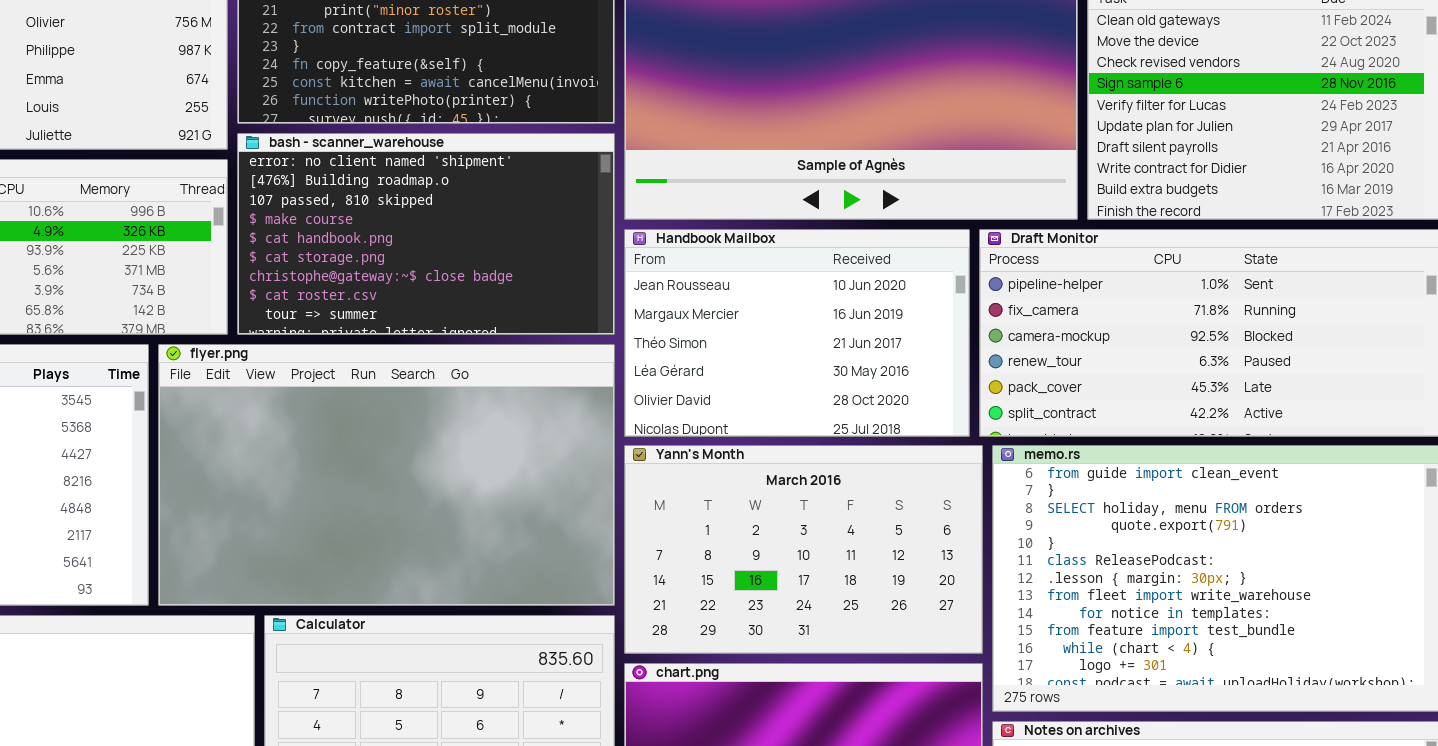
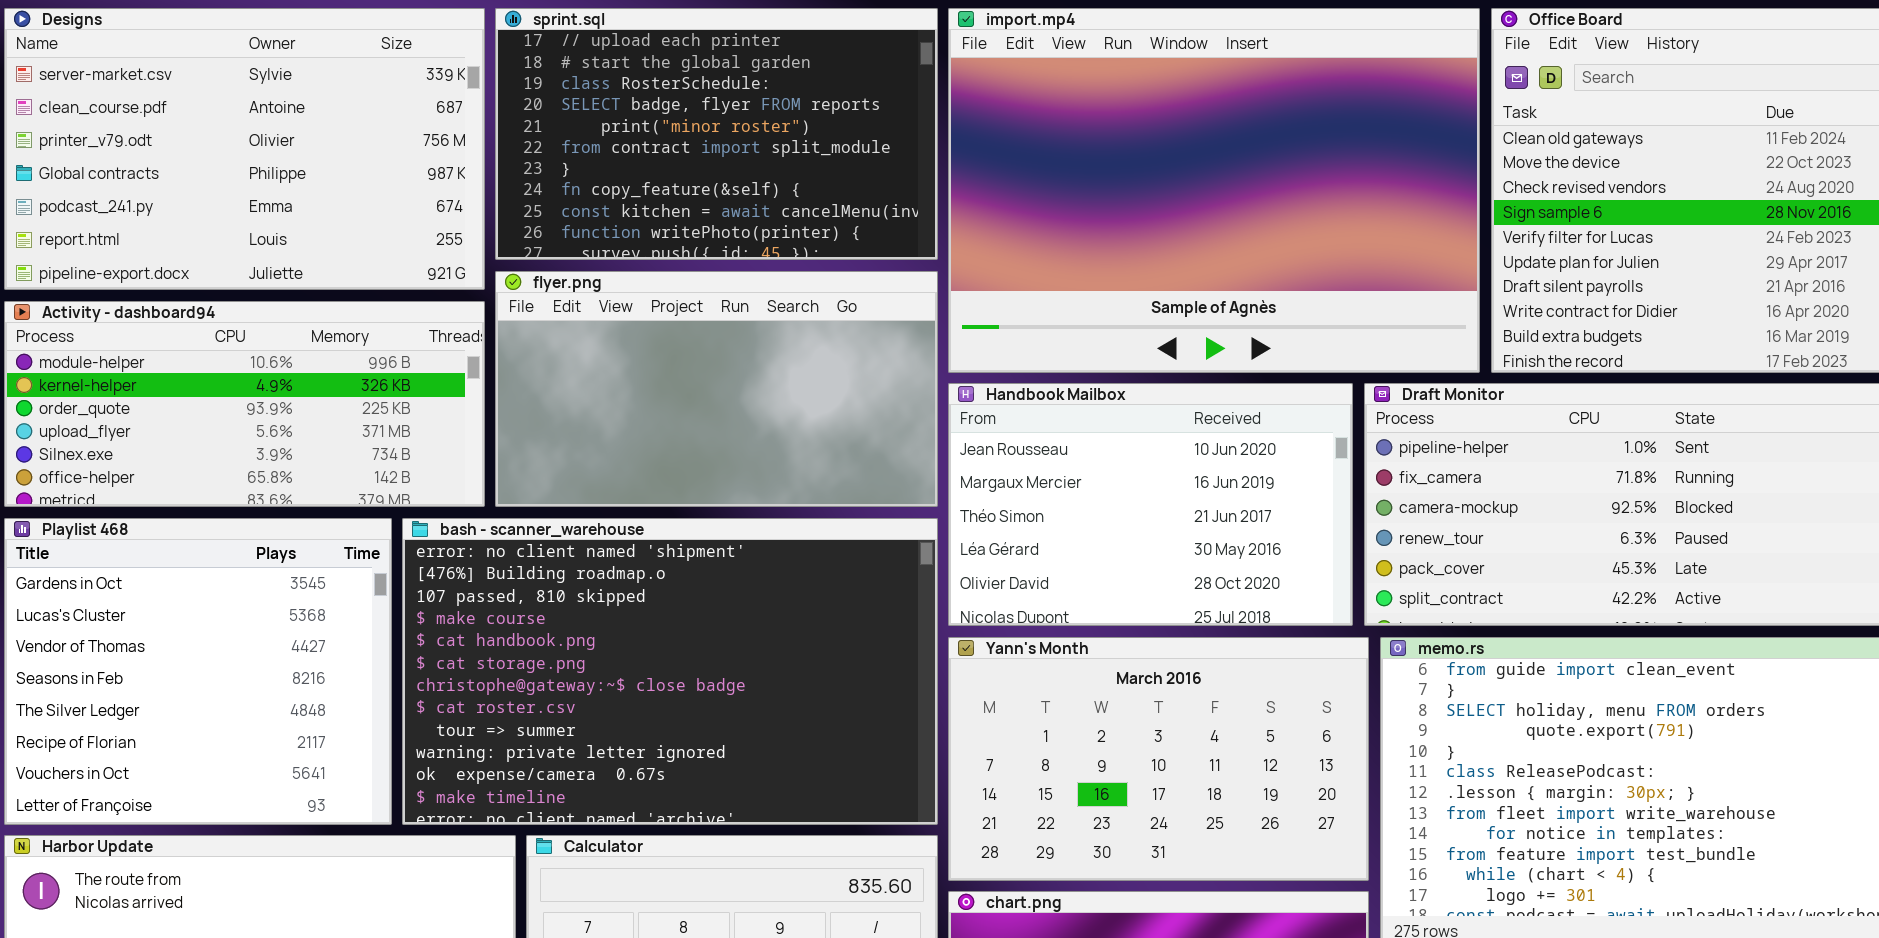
bash - scanner_warehouse: [237,133,615,335] -> [402,518,938,825], moved, resized
flyer.png: [158,344,615,606] -> [495,271,938,507], moved, resized

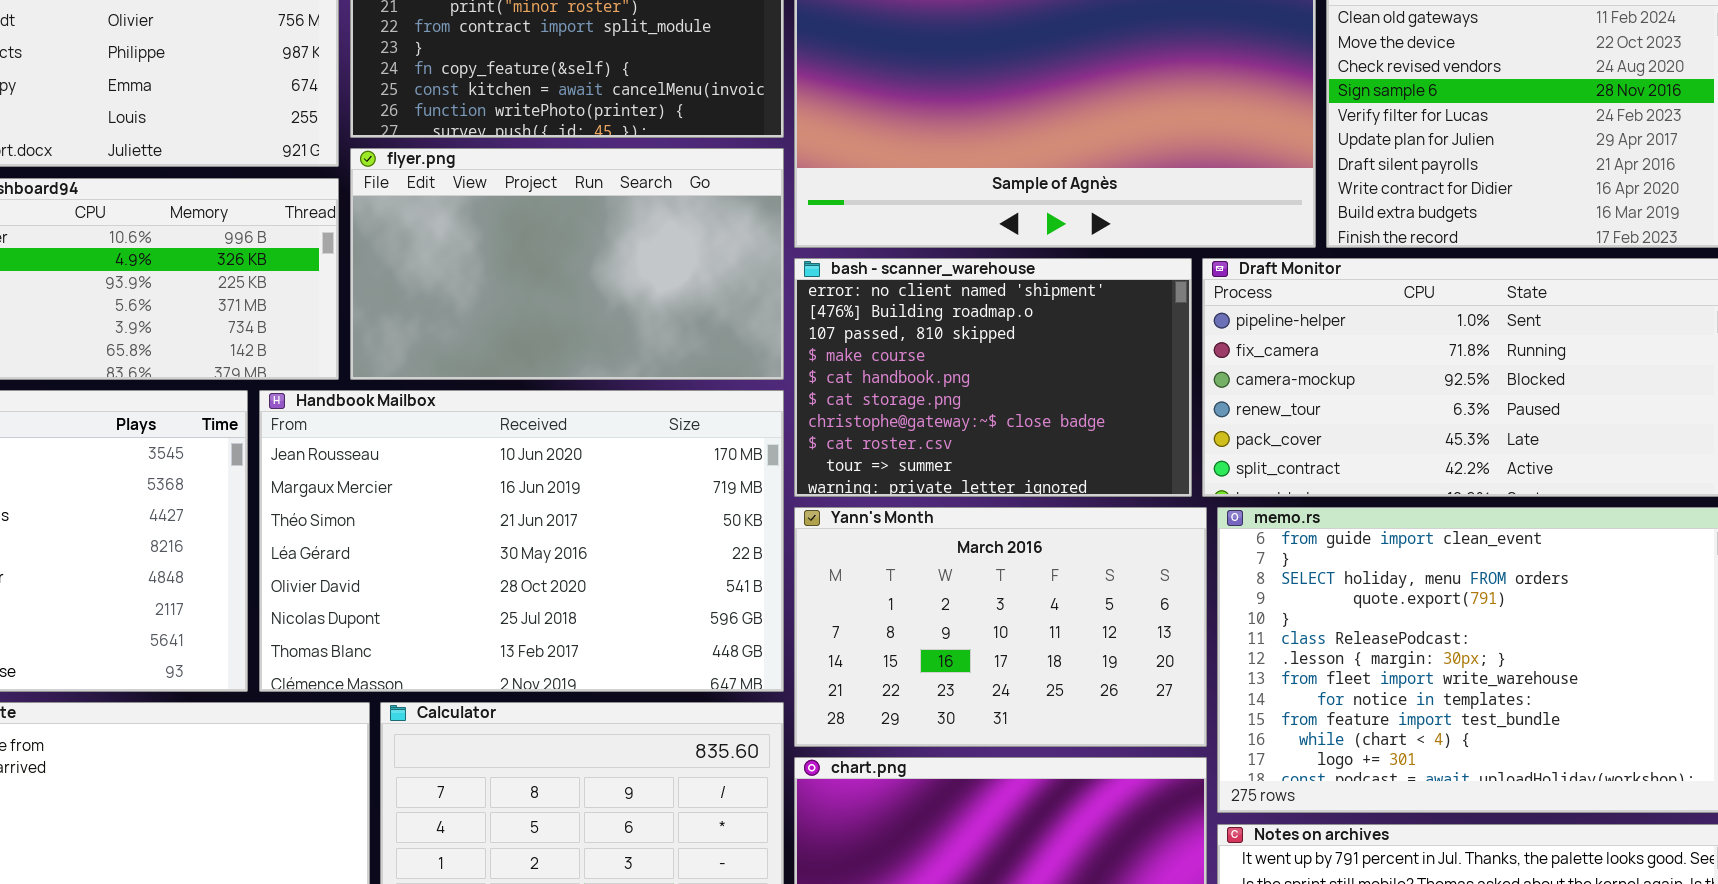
Handbook Mailbox: [948,383,1353,626] -> [259,390,784,692], moved, resized
bash - scanner_warehouse: [402,518,938,825] -> [794,258,1192,497], moved, resized

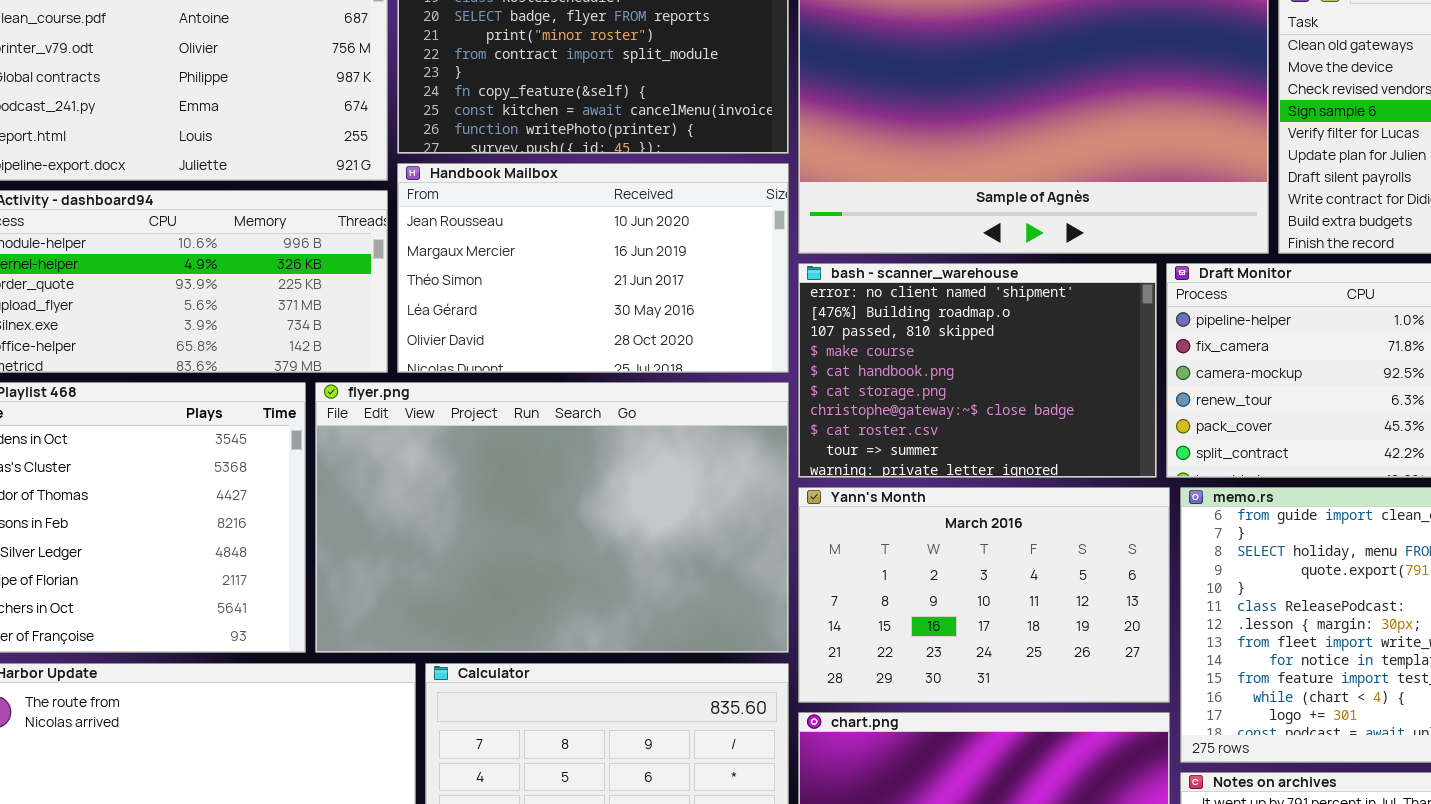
flyer.png: [350,148,784,380] -> [315,382,789,653], moved, resized
Handbook Mailbox: [259,390,784,692] -> [397,163,789,373], moved, resized

